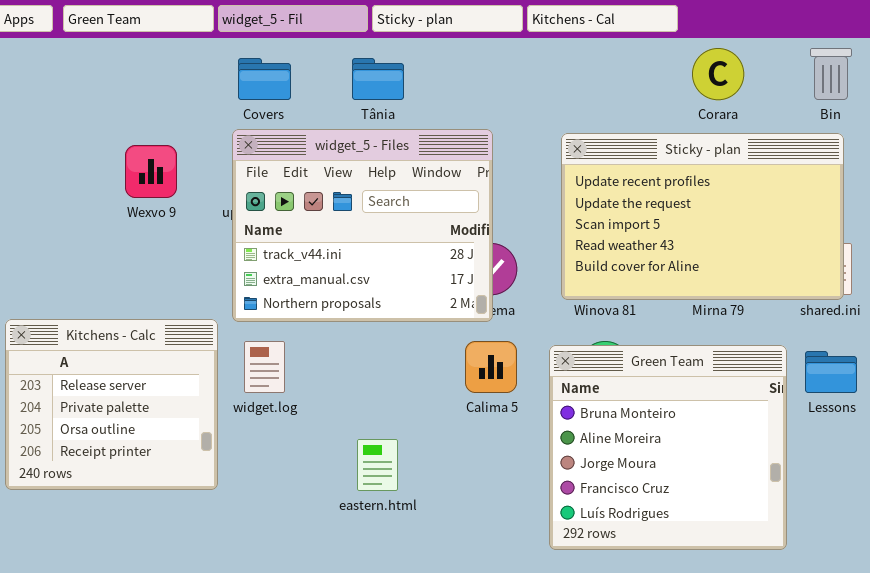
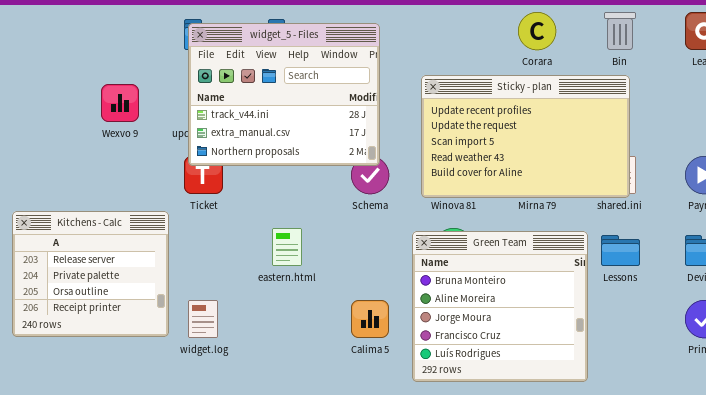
widget_5 - Files: [232,129,493,322] -> [188,23,380,166], moved
widget.log: [244,341,285,393] -> [188,300,218,338], moved
Calima 5: [465,341,517,393] -> [351,300,389,338], moved
eastern.html: [357,439,398,491] -> [272,228,302,266], moved

